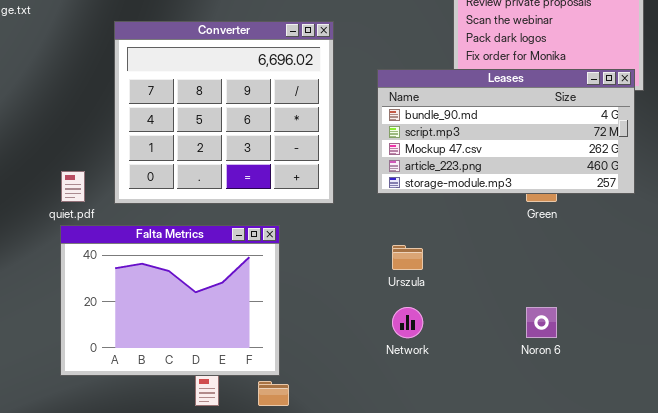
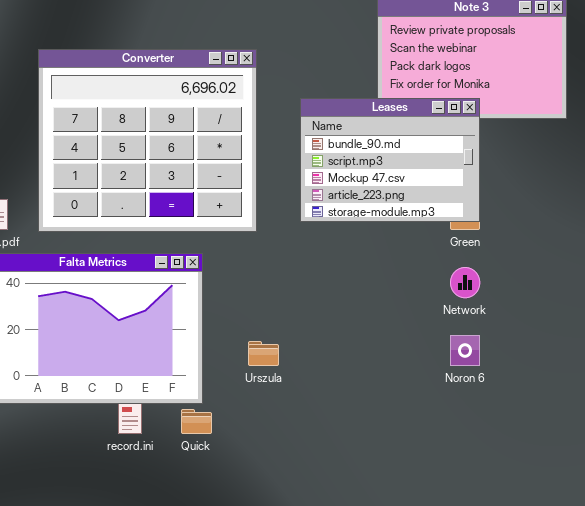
Leases: [377,69,635,194] -> [300,98,480,222], resized
Urszula: [392,245,423,270] -> [248,341,279,366], moved
Network: [392,307,423,338] -> [450,267,480,298], moved

